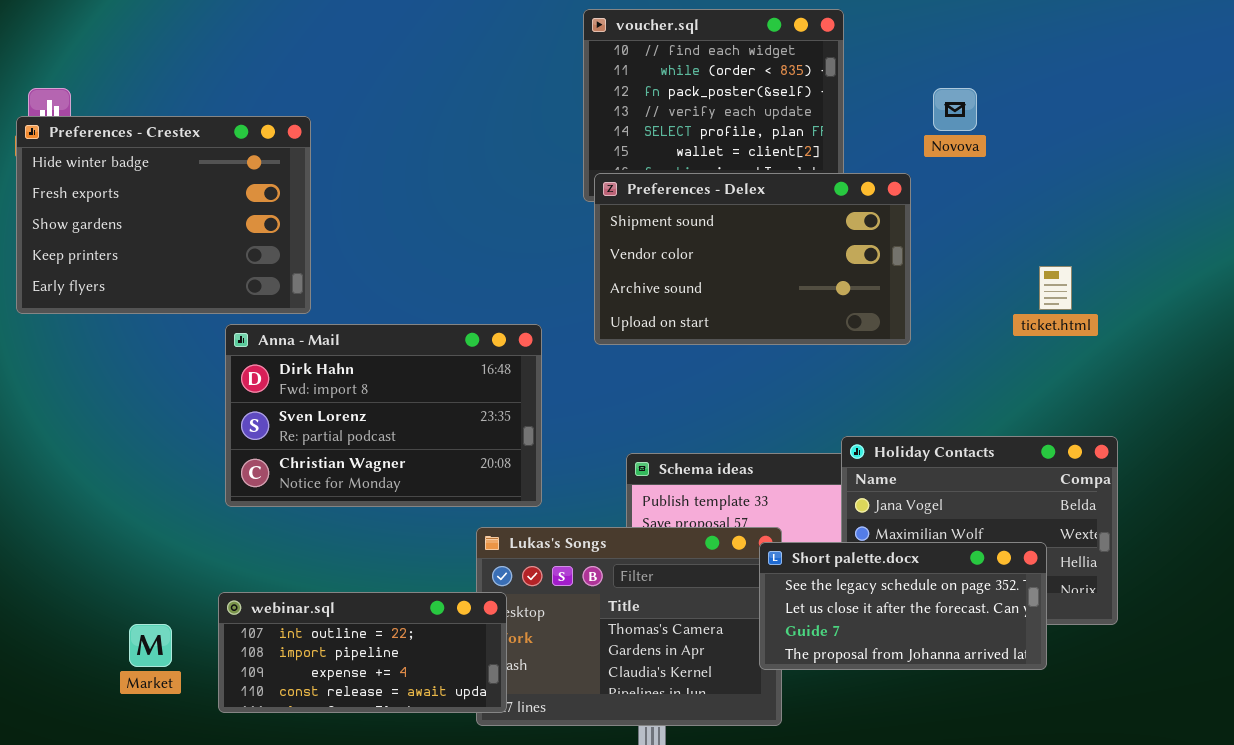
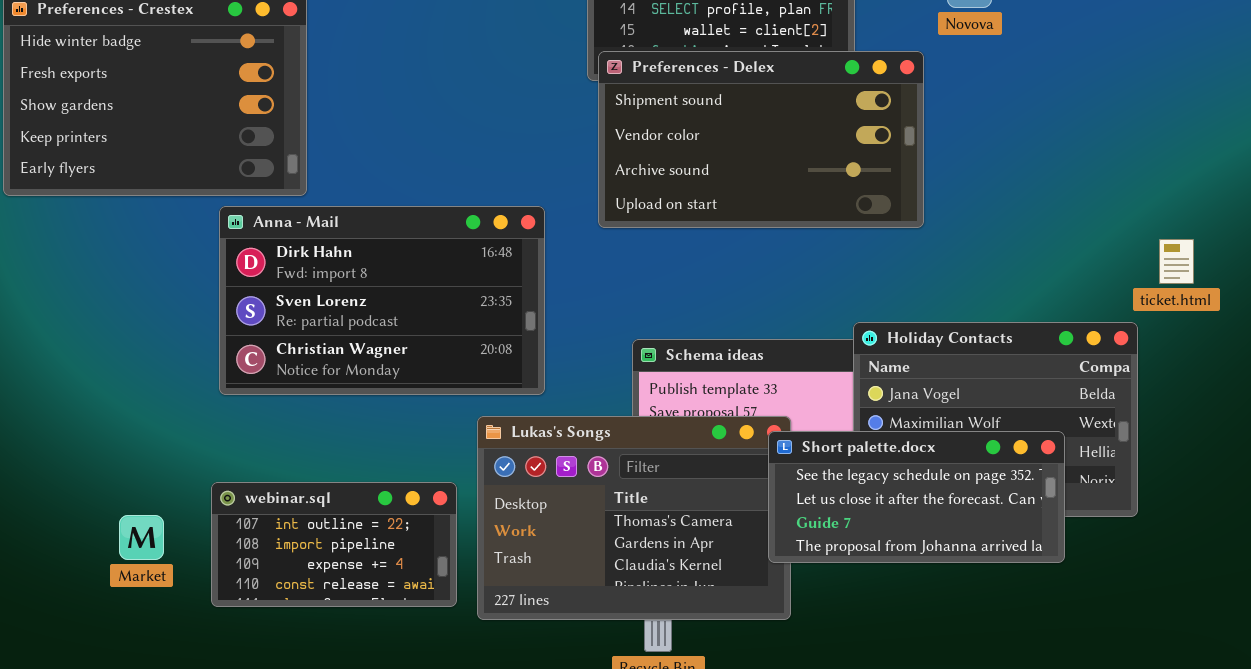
ticket.html: [1039,266,1072,310] -> [1159,239,1194,284], moved
webinar.sql: [218,592,507,713] -> [211,482,457,607], resized

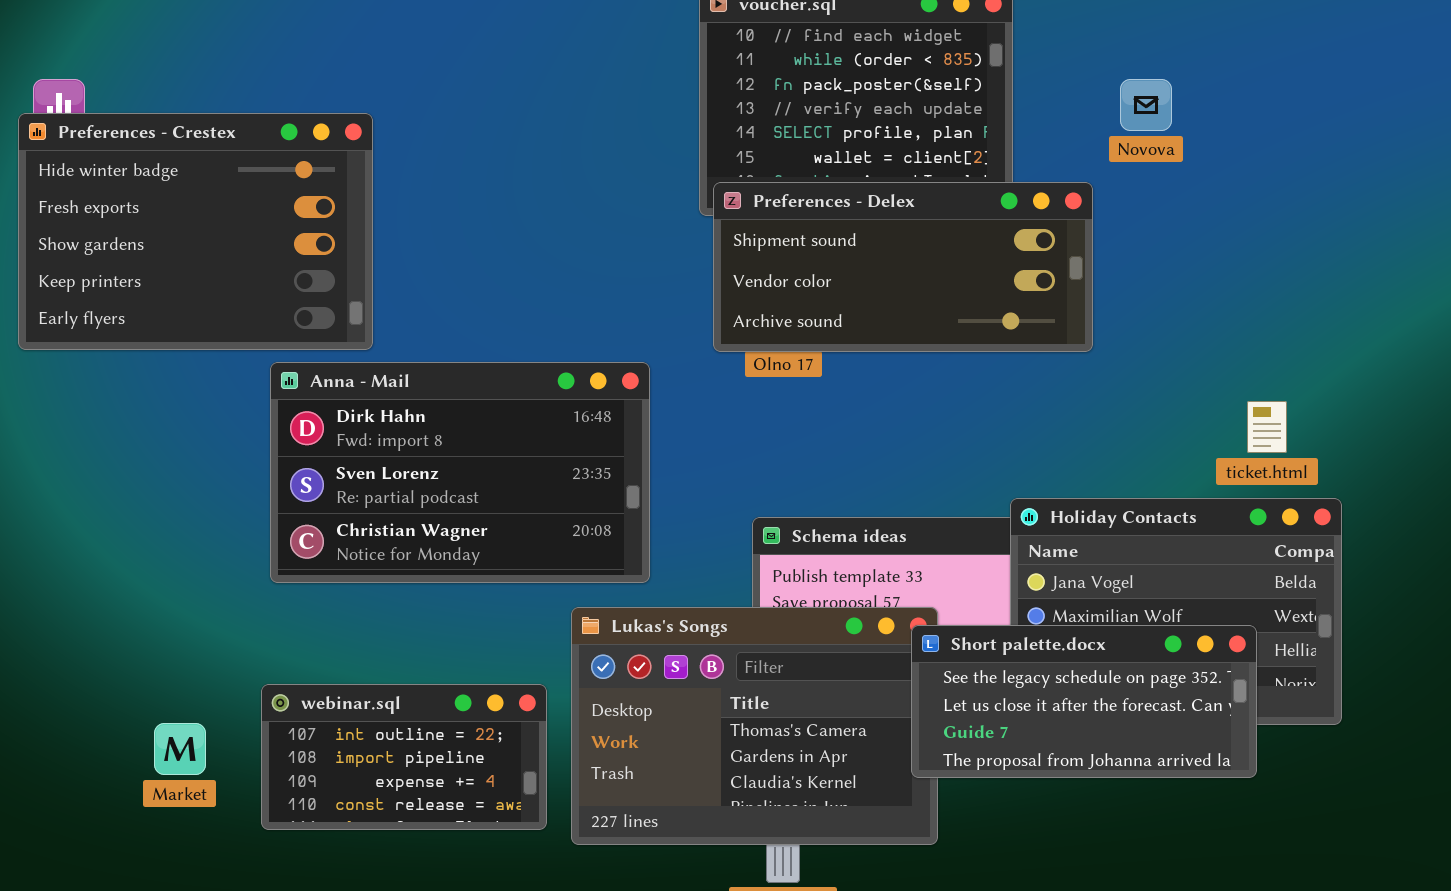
Preferences - Delex: [598,51,924,228] -> [713,182,1093,352], resized
ticket.html: [1159,239,1194,284] -> [1247,401,1287,453], moved

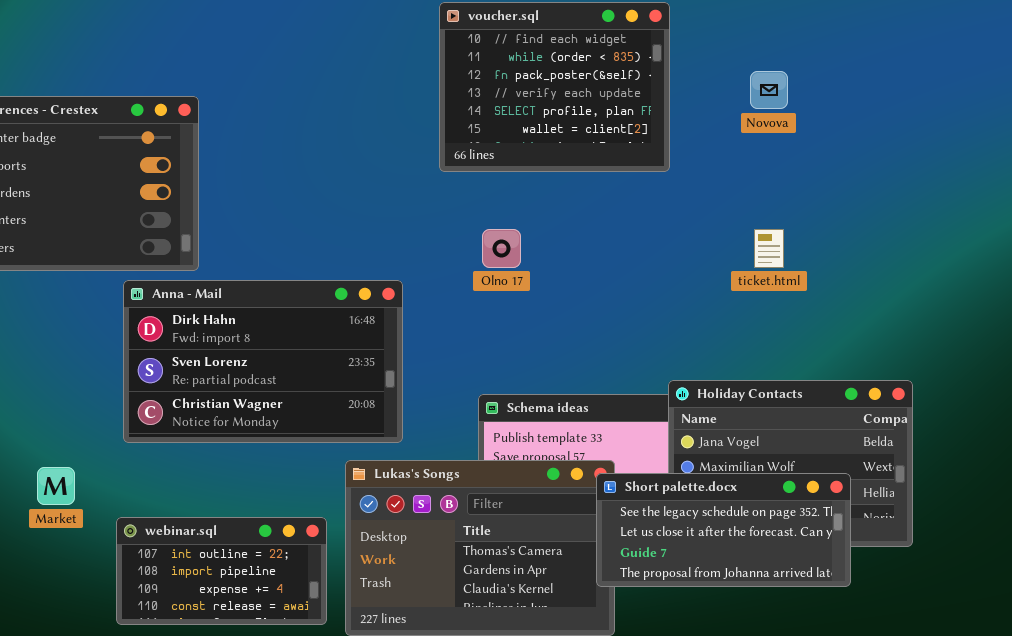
Preferences - Delex: [713,182,1093,352] -> none, closed
ticket.html: [1247,401,1287,453] -> [754,229,784,268], moved
Market: [154,723,206,775] -> [37,467,75,505], moved

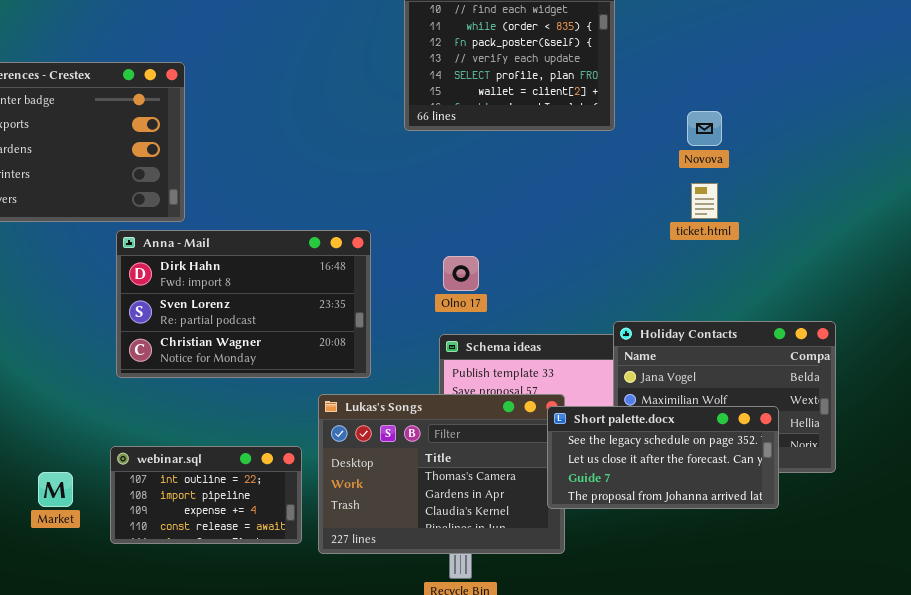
Novova: [750,71,788,109] -> [687,111,722,146], moved
Olno 17: [482,229,521,268] -> [443,256,479,291], moved
Market: [37,467,75,505] -> [38,472,73,507], moved

